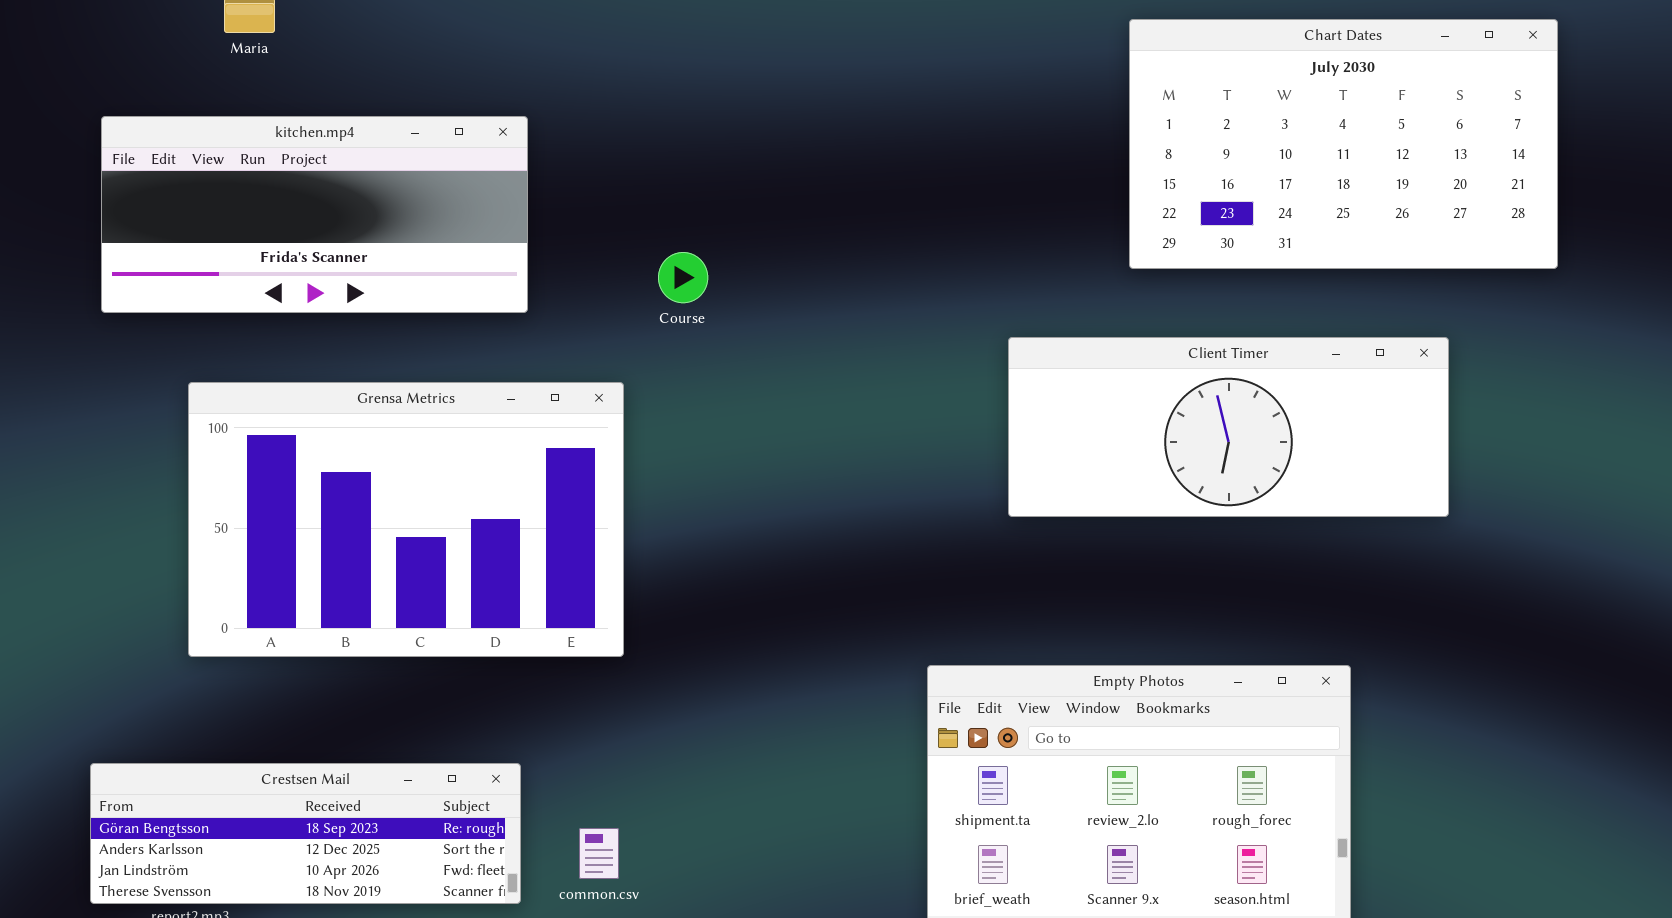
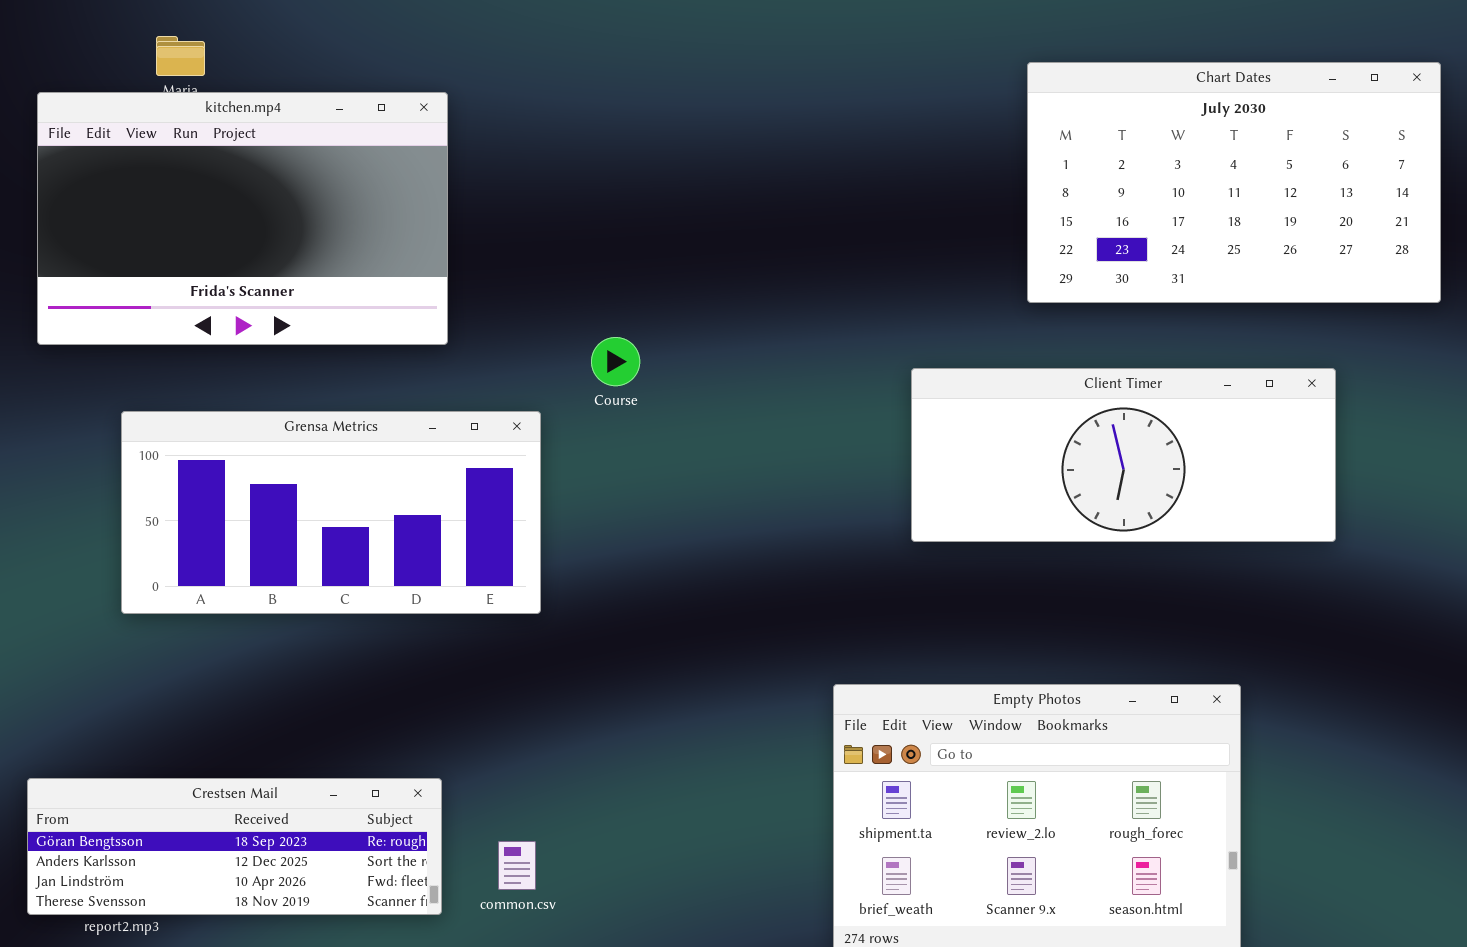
kitchen.mp4: [101,116,528,313] -> [37,92,448,345], resized
Course: [658,252,708,303] -> [591,337,640,386], moved
Grensa Metrics: [188,382,624,657] -> [121,411,541,614], resized

